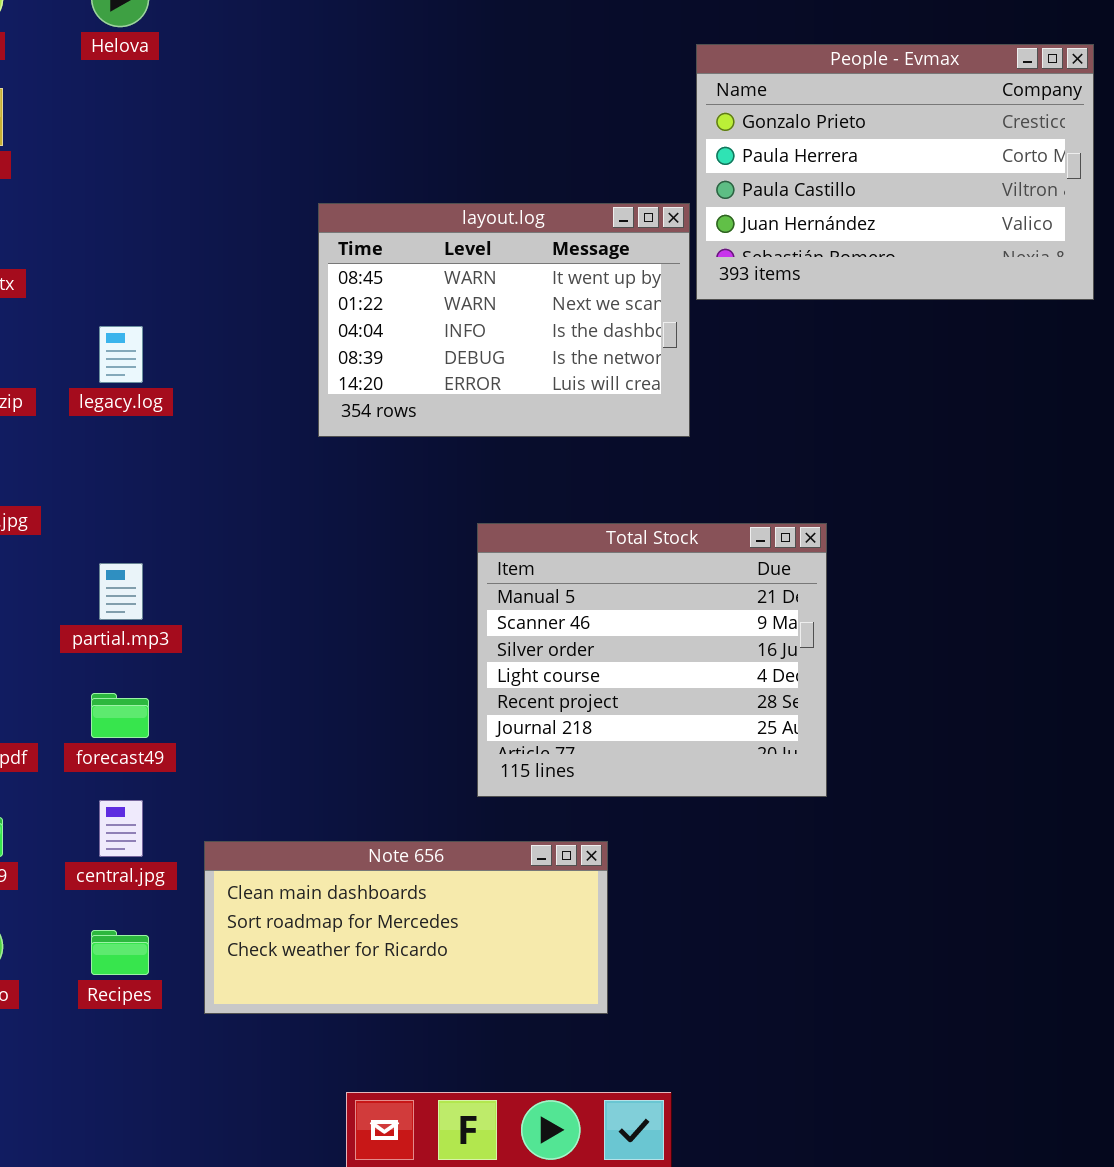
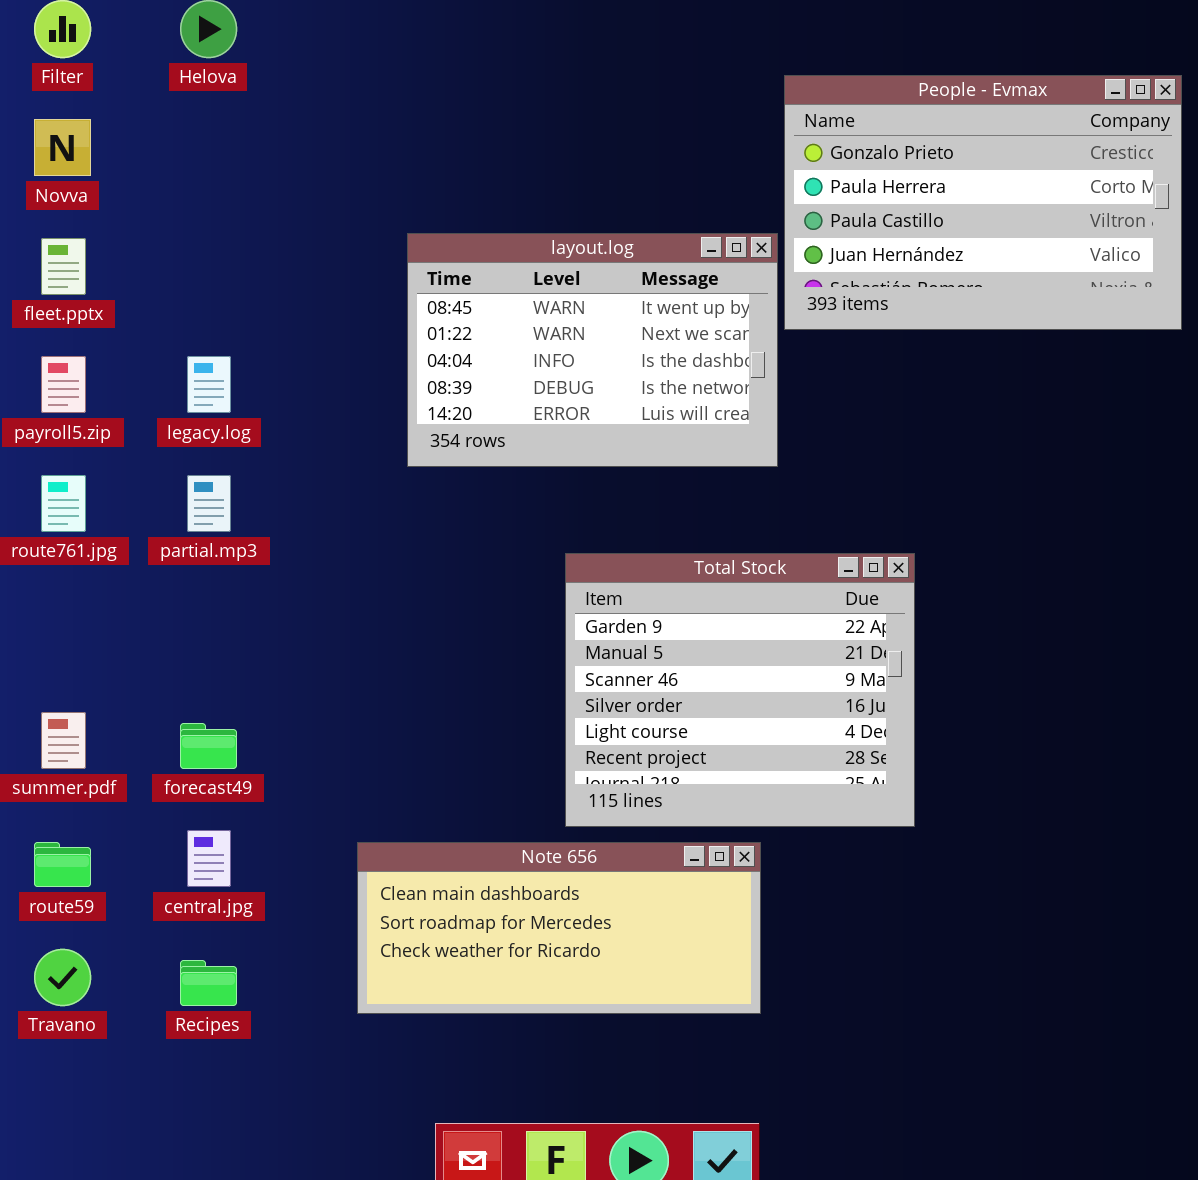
Total Stock: [477,523,827,797] -> [565,553,915,827], scrolled up 1 row
partial.mp3: [99,563,143,620] -> [187,475,231,532], moved
Note 656: [204,841,608,1014] -> [357,842,761,1014], moved

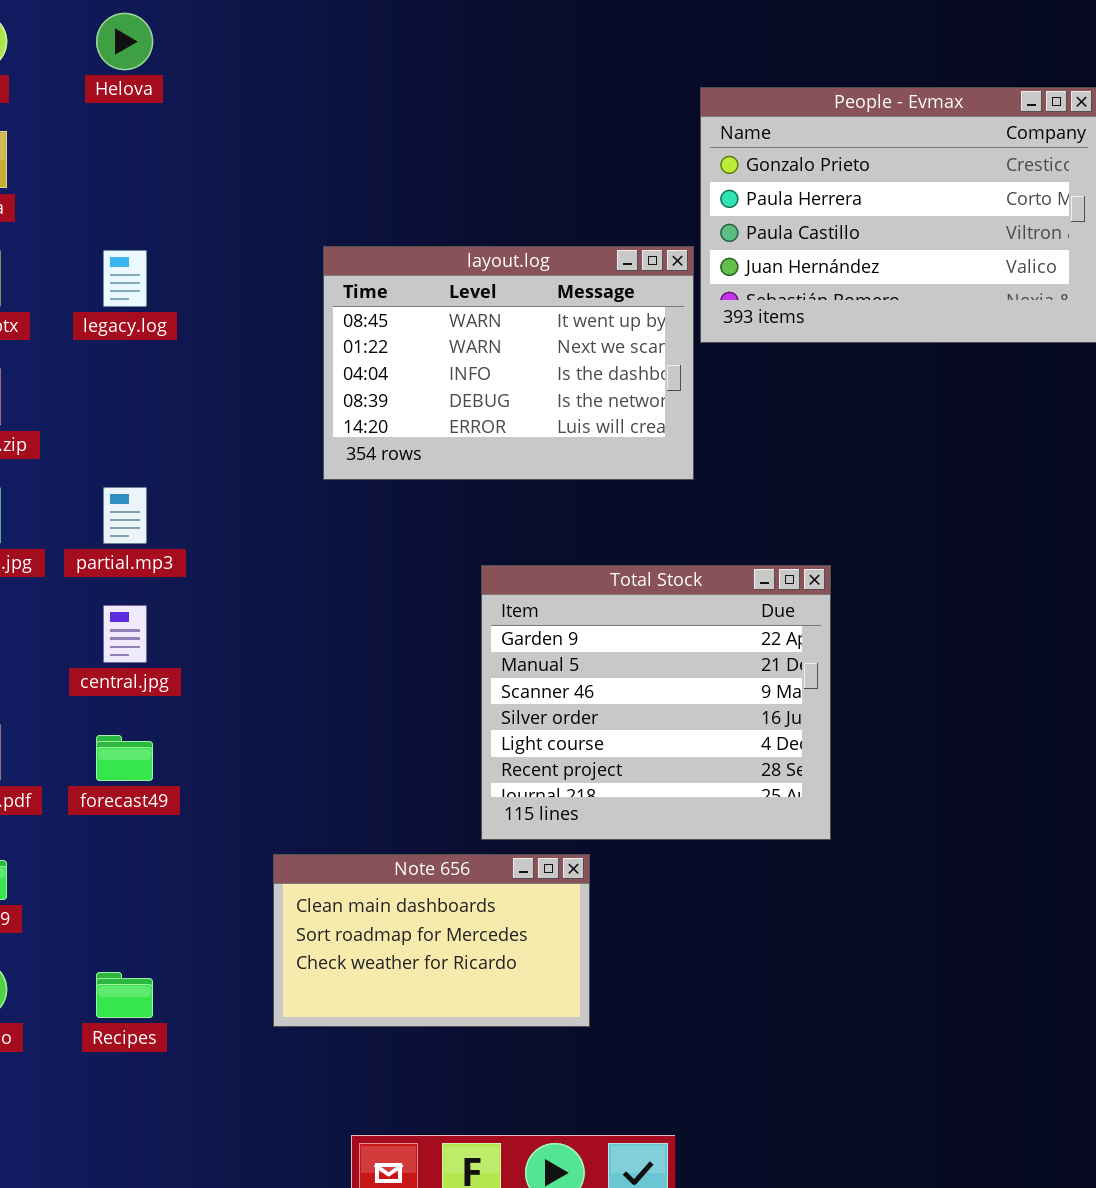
legacy.log: [187,356,231,413] -> [103,250,147,307], moved
central.jpg: [187,830,231,887] -> [103,605,147,663], moved
Note 656: [357,842,761,1014] -> [273,854,590,1027], resized

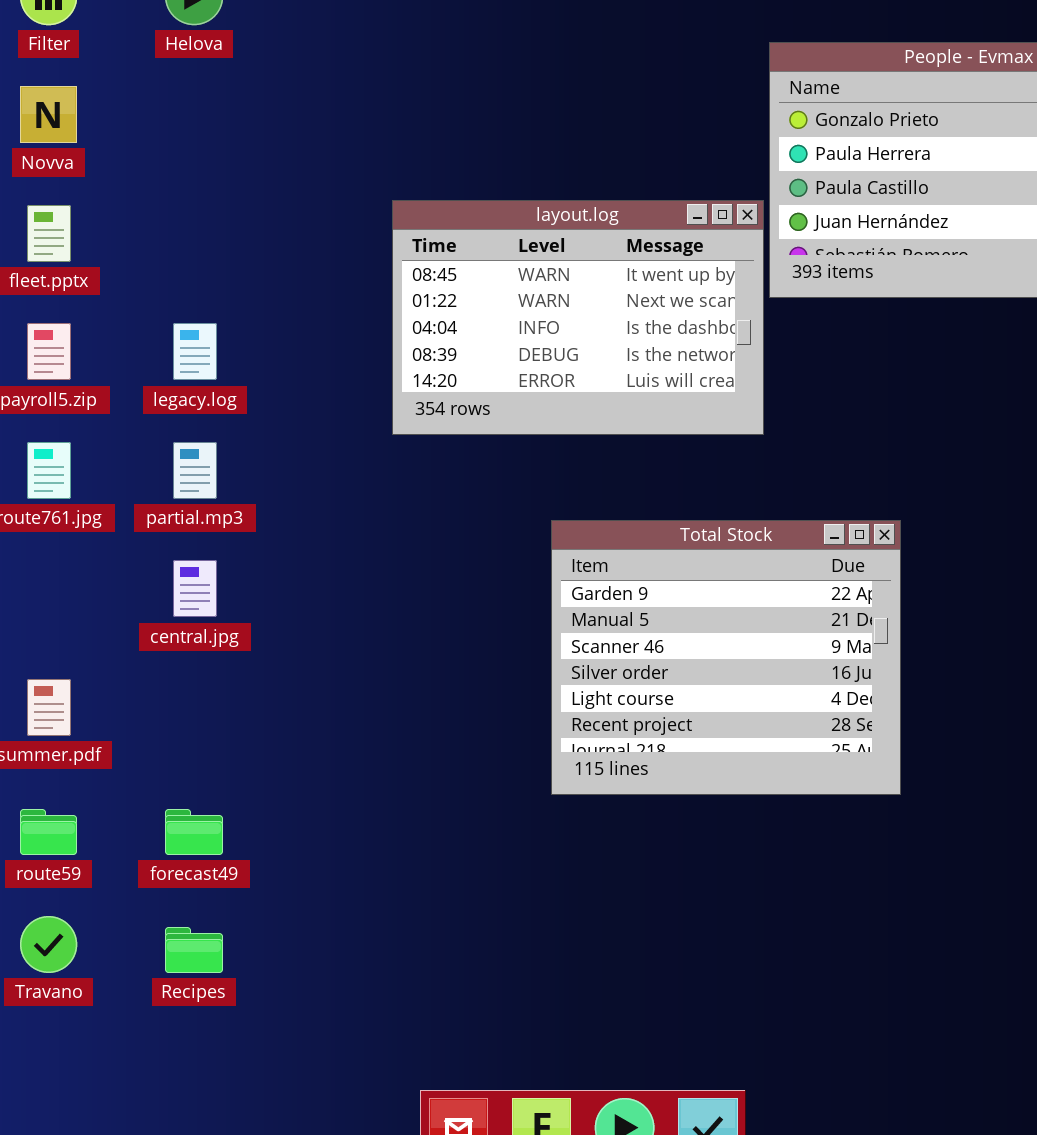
legacy.log: [103,250,147,307] -> [173,323,217,380], moved
forecast49: [96,735,153,781] -> [165,809,223,855], moved
Note 656: [273,854,590,1027] -> none, closed

